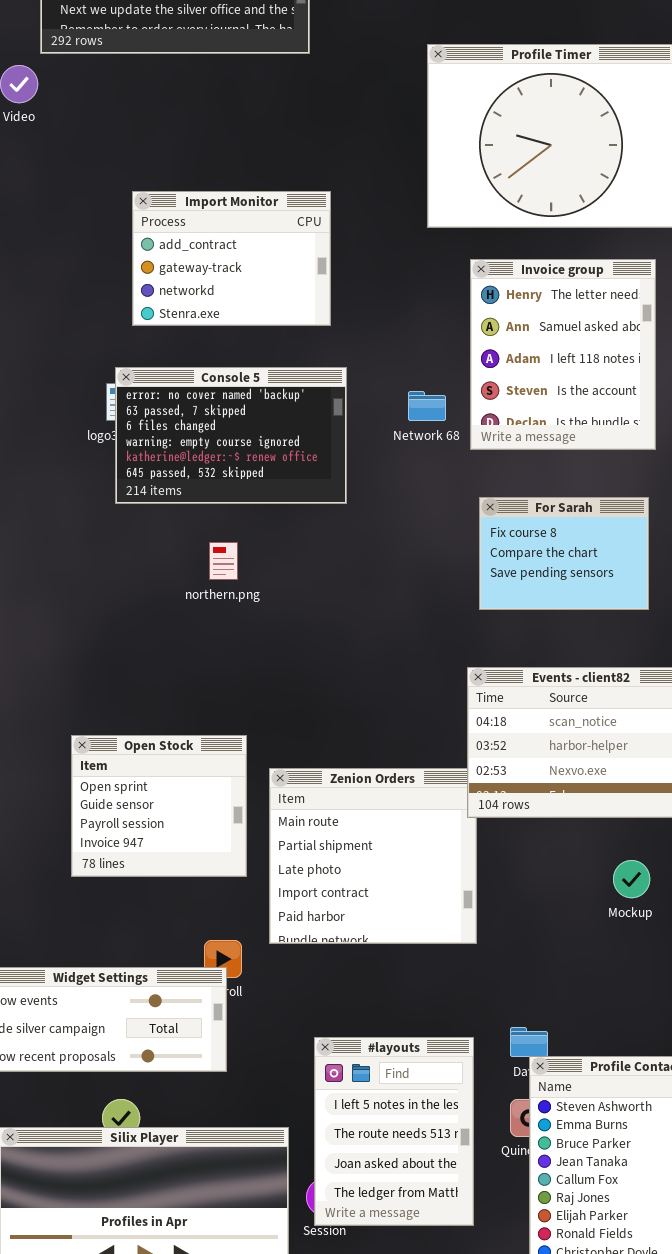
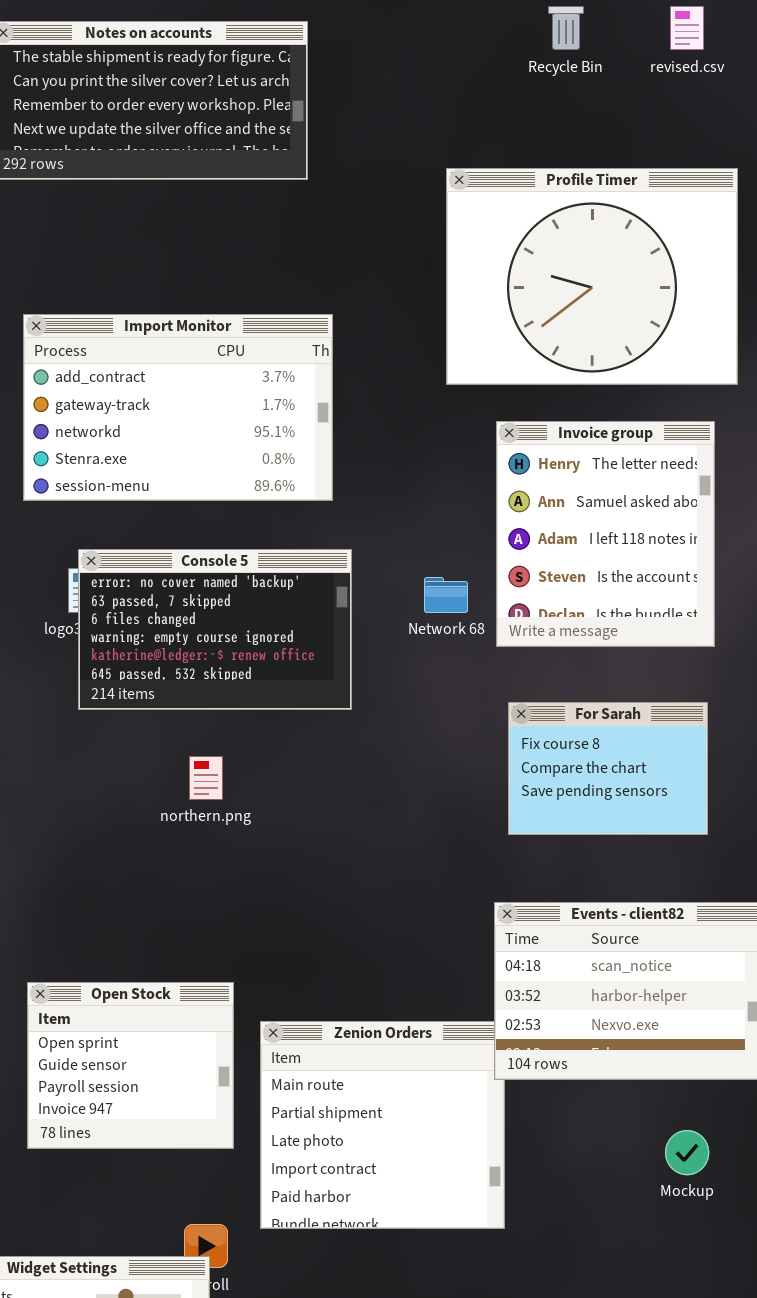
Import Monitor: [132,191,331,326] -> [23,314,333,501], resized

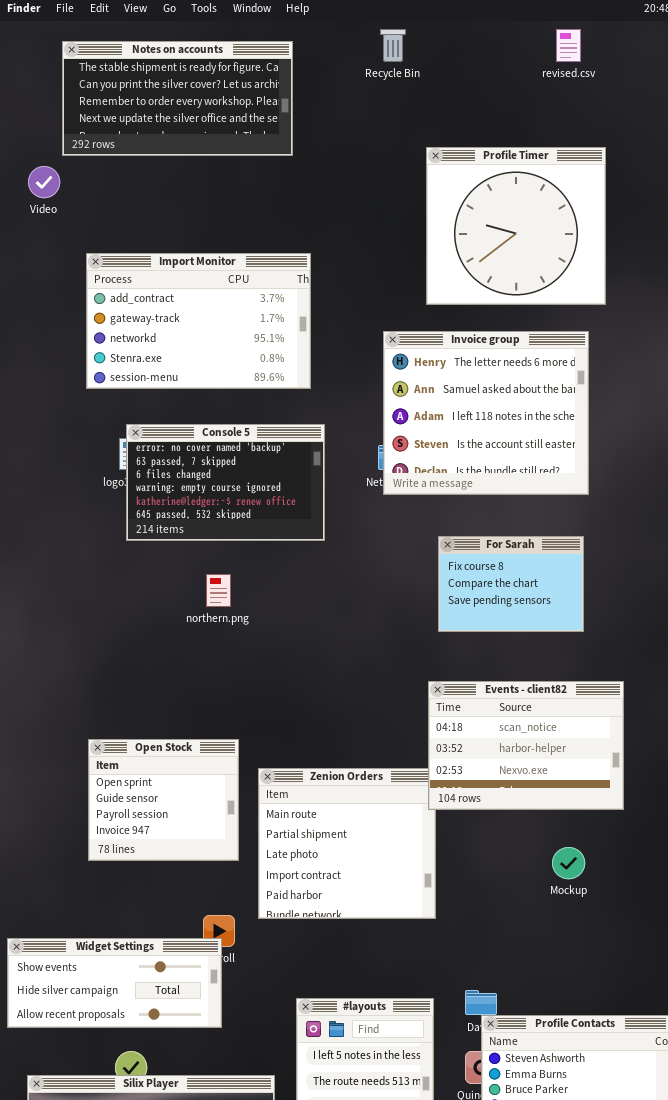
Recycle Bin: [548,6,584,50] -> [380,29,406,62], moved
Profile Timer: [446,168,738,385] -> [426,147,606,305], resized
Invoice group: [496,421,715,647] -> [383,331,589,495], resized

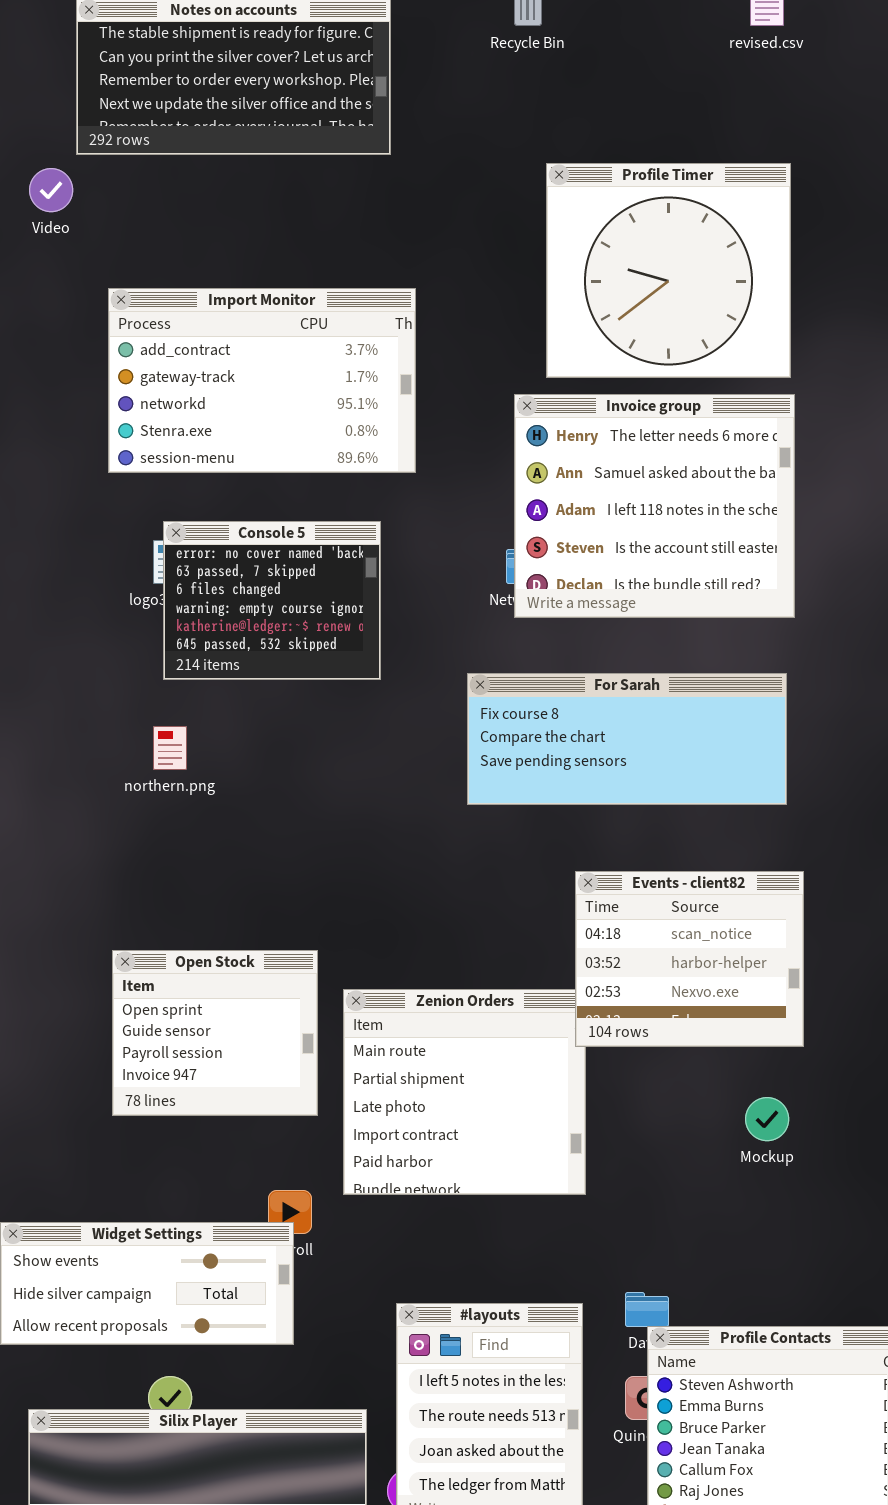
Profile Timer: [426,147,606,305] -> [546,163,791,378], moved
Console 5: [126,424,325,541] -> [163,521,381,680], resized
For Sarah: [438,536,584,632] -> [467,673,787,805], resized
northern.png: [206,574,231,607] -> [153,726,187,770], moved
Events - client82: [428,681,624,810] -> [575,871,804,1047], resized

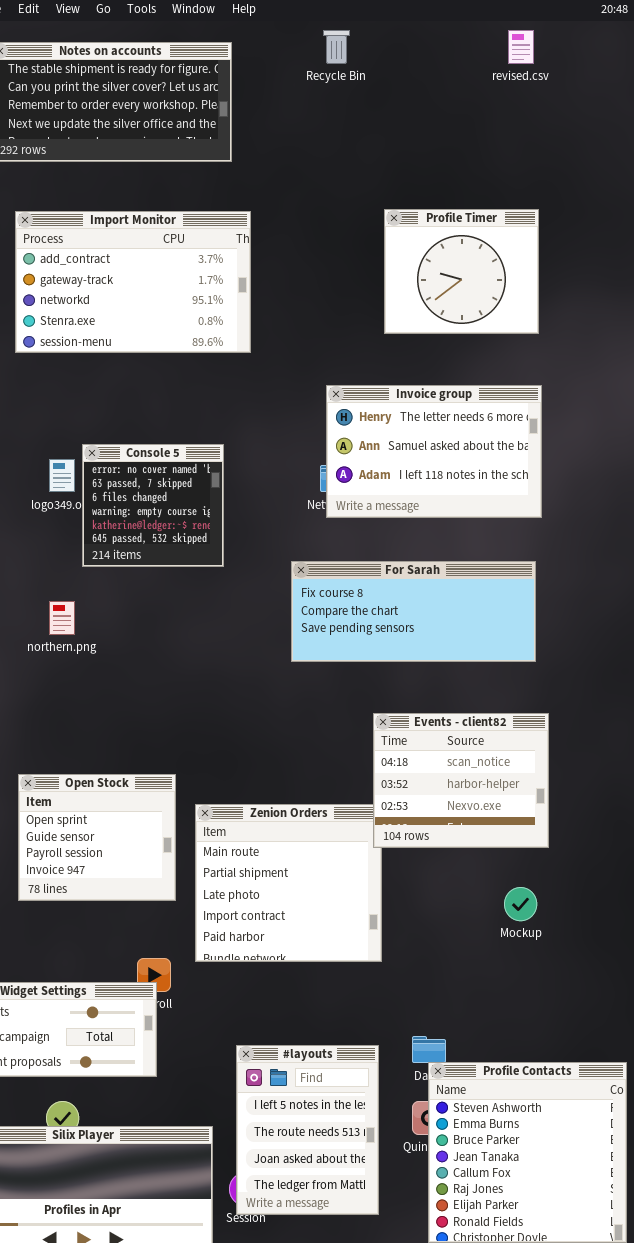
Profile Timer: [546,163,791,378] -> [384,209,539,334], resized
Import Monitor: [108,288,416,473] -> [15,211,251,353], moved
Invoice group: [514,394,795,618] -> [326,385,542,518], resized
Console 5: [163,521,381,680] -> [82,444,224,567], resized

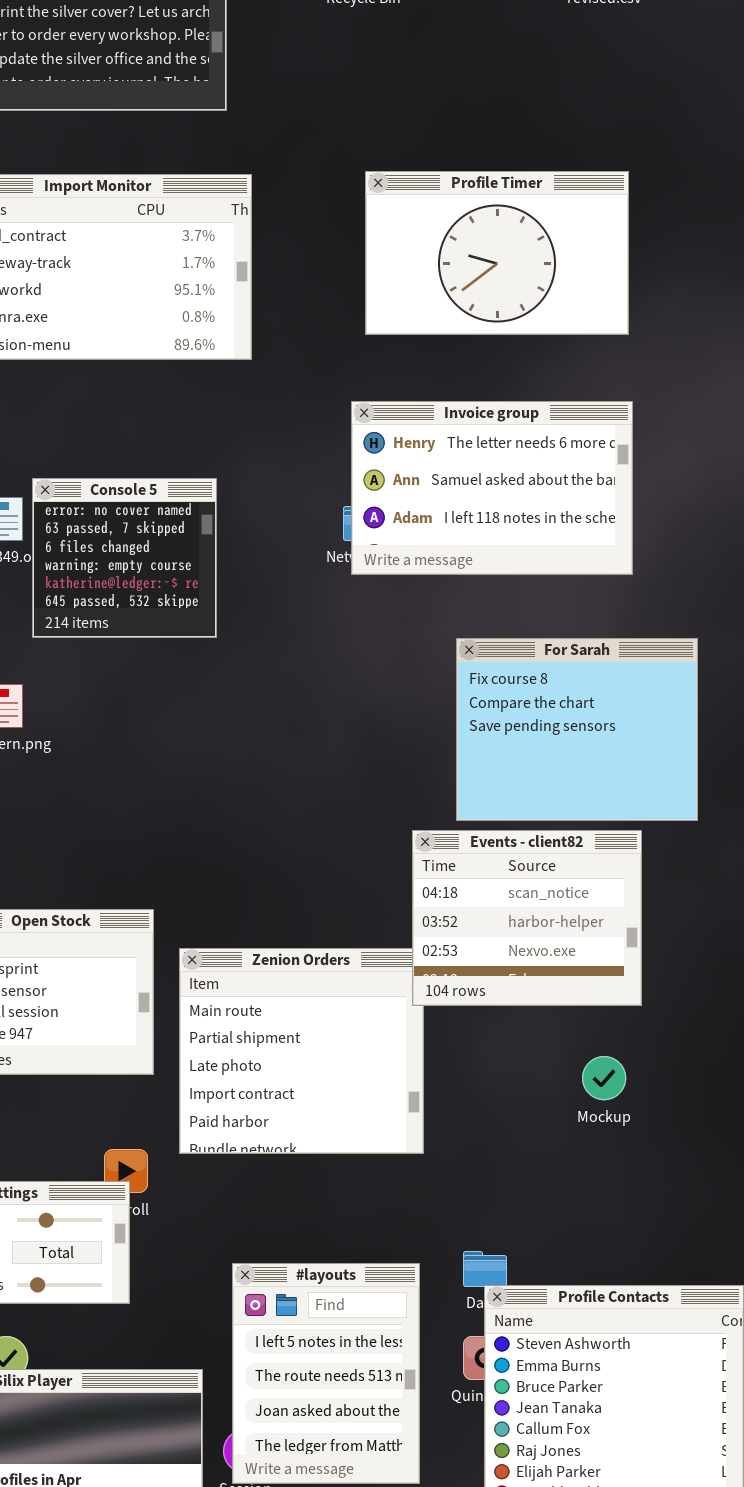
Profile Timer: [384,209,539,334] -> [365,171,629,335], resized
For Sarah: [291,561,536,662] -> [456,638,698,821], moved, resized

